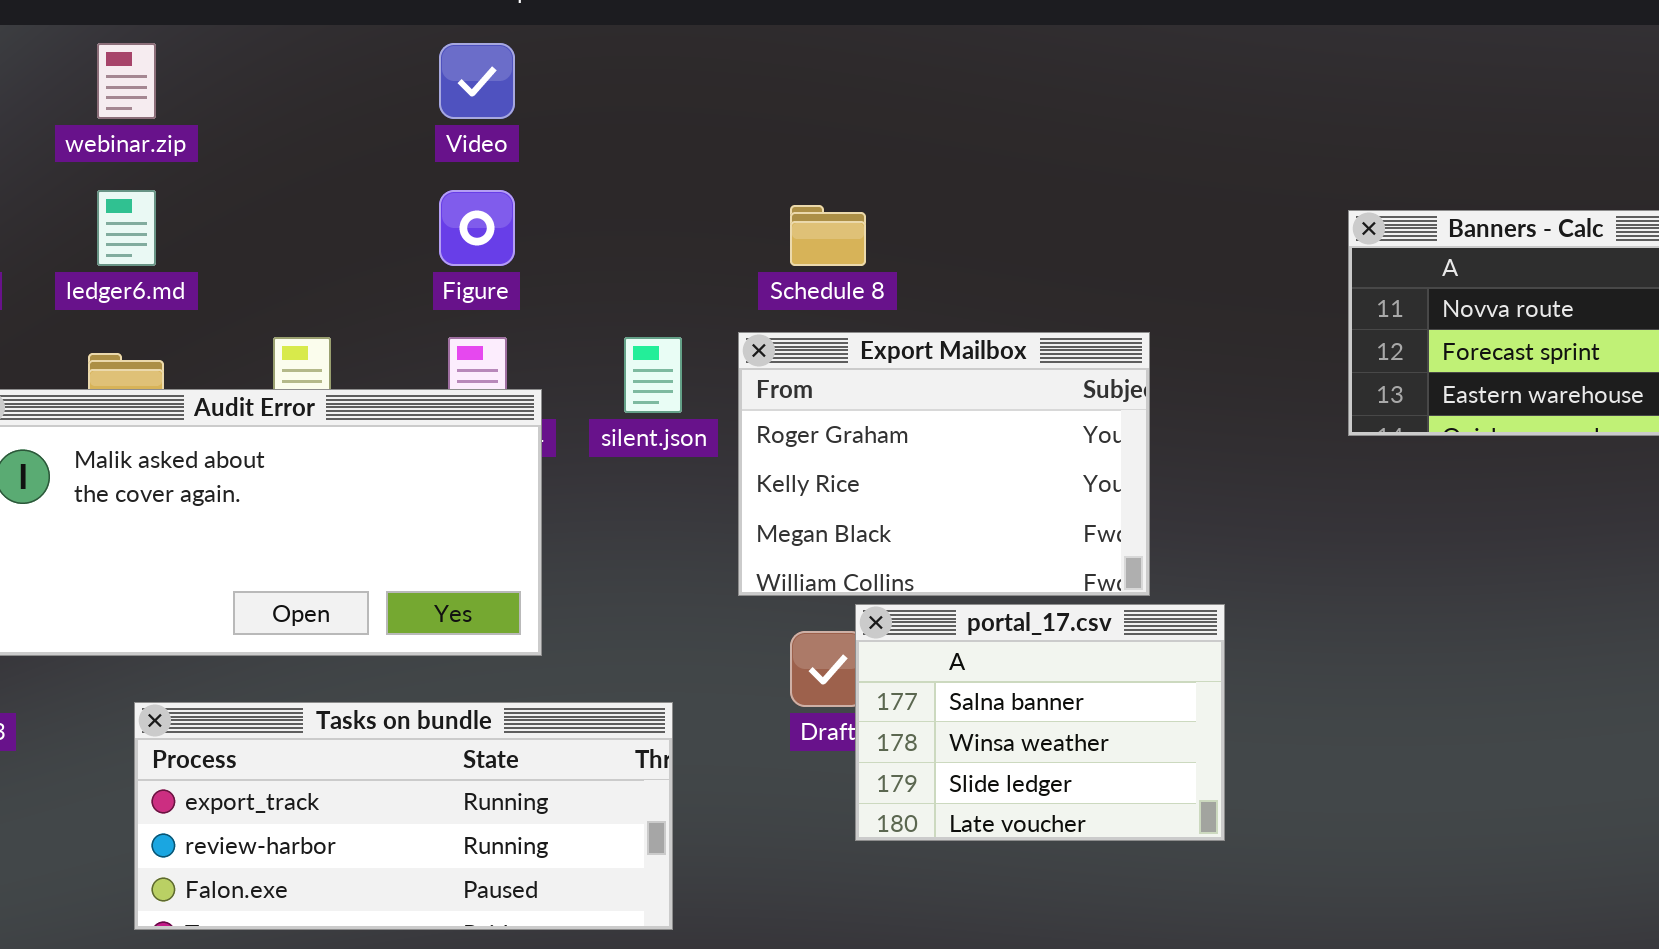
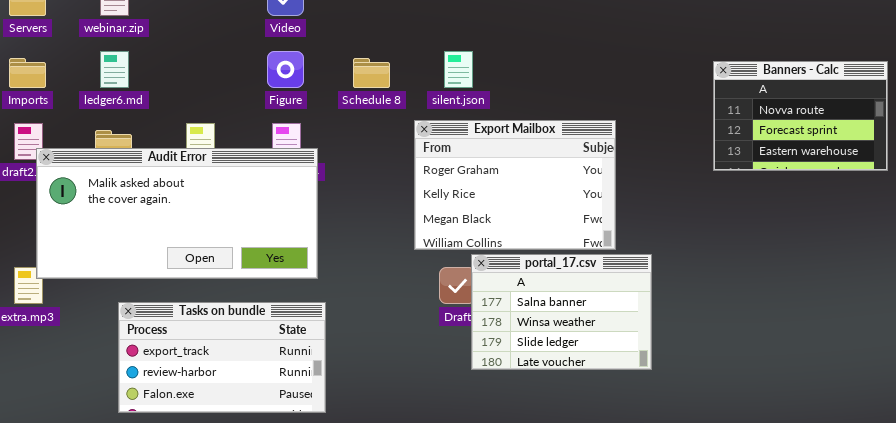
Schedule 8: [790,205,866,266] -> [353,58,390,88], moved
silent.json: [624,337,682,413] -> [444,51,473,88], moved
Tasks on bundle: [134,702,673,930] -> [118,302,326,413], resized

